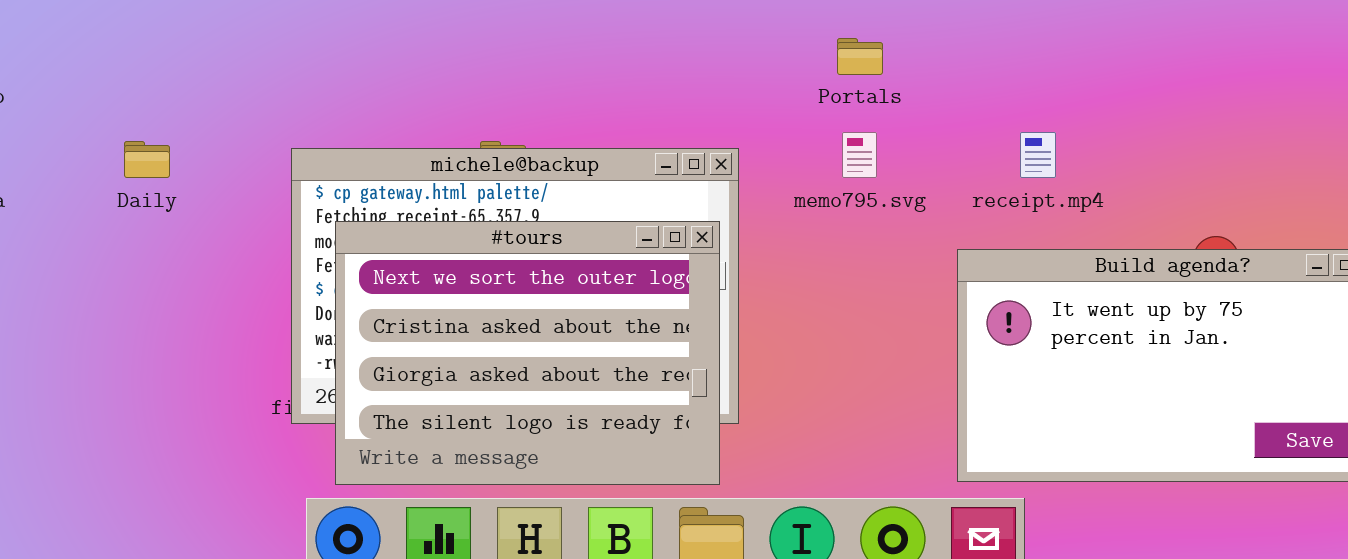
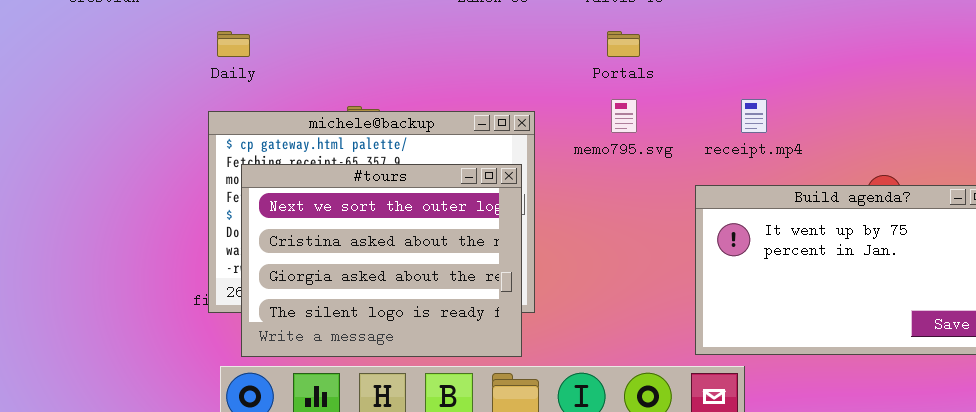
Daily: [124,141,170,178] -> [217,31,250,57], moved

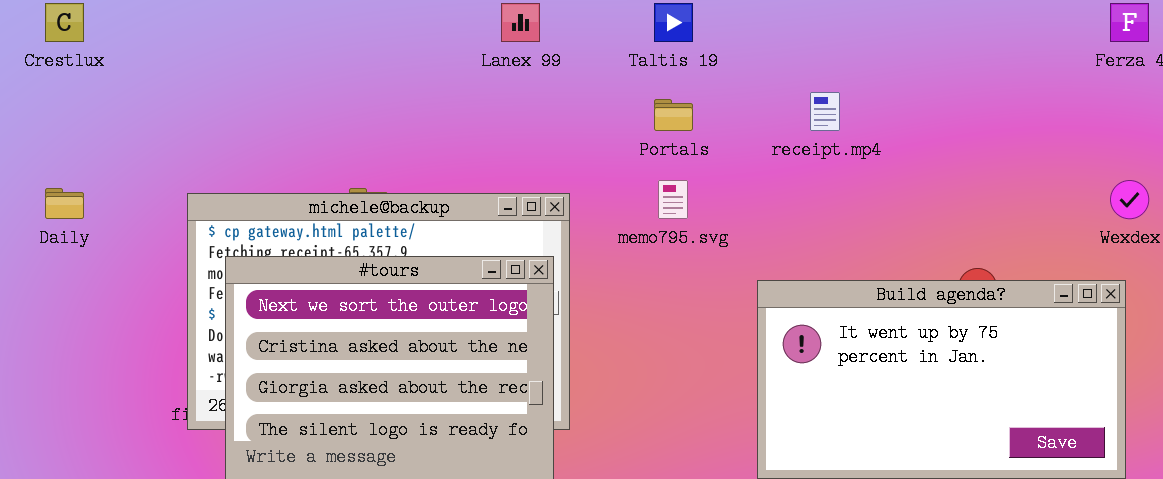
Daily: [217,31,250,57] -> [45,188,84,219], moved
receipt.mp4: [741,99,767,133] -> [810,92,840,131], moved

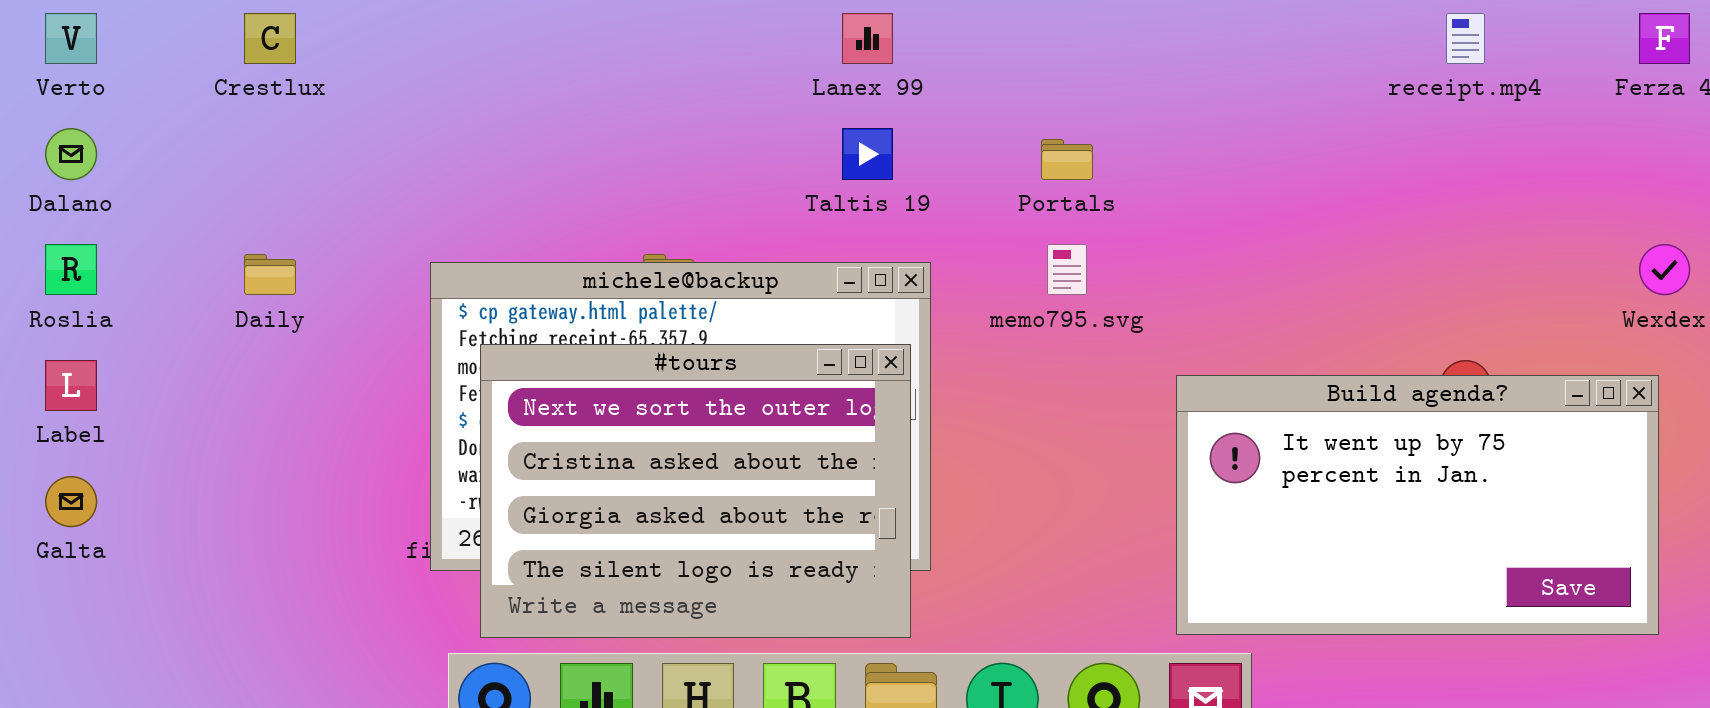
Taltis 19: [654,3,693,42] -> [842,128,893,180], moved
receipt.mp4: [810,92,840,131] -> [1446,13,1485,64], moved

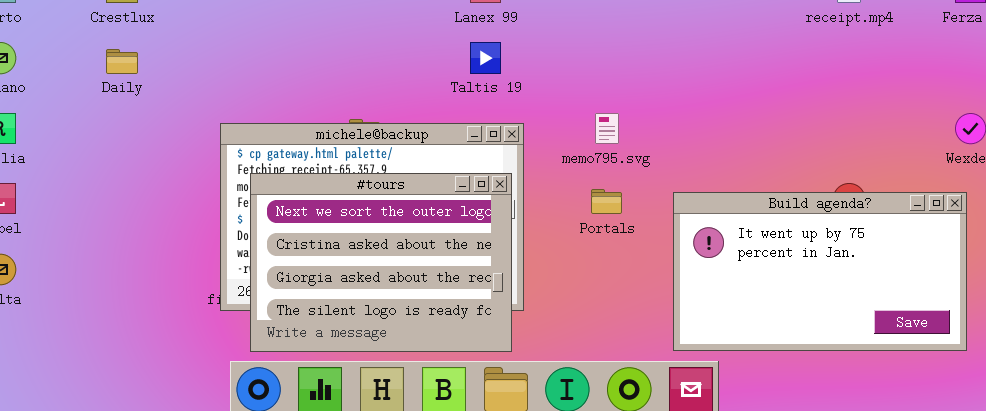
Portals: [1041,139,1093,180] -> [591,189,622,214], moved
Daily: [244,254,296,295] -> [106,49,138,74], moved

